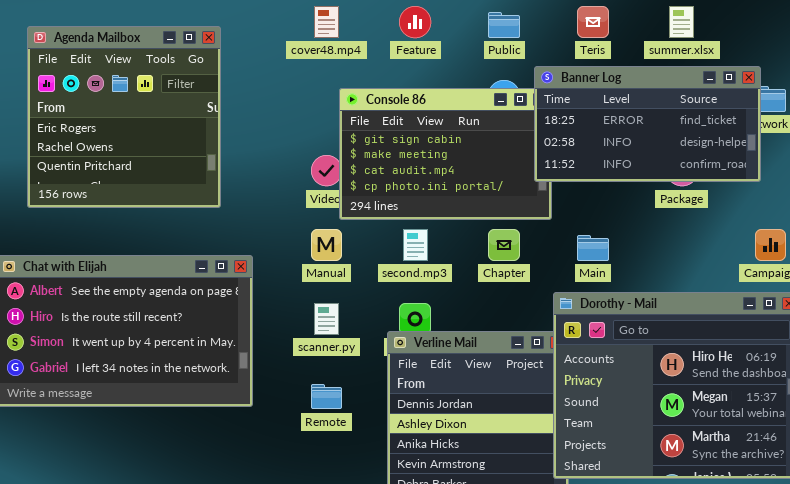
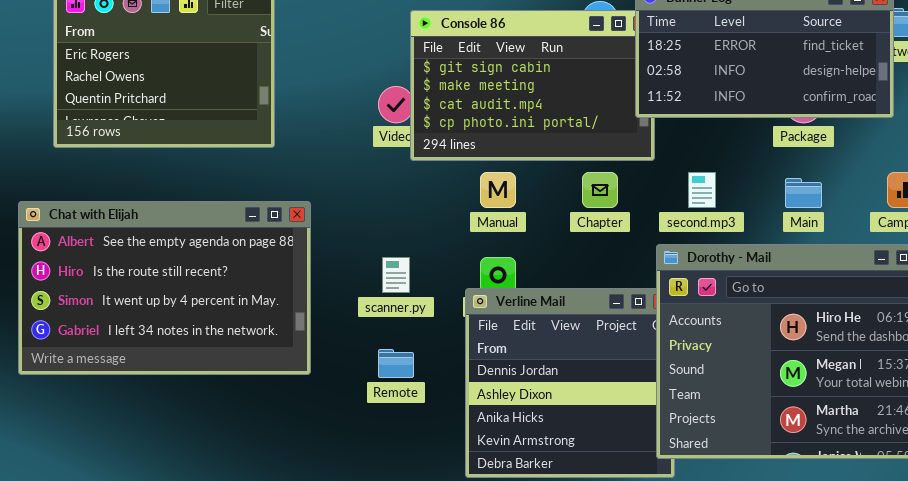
Manual: [311,229,342,261] -> [480,172,516,208], moved
second.mp3: [403,229,428,261] -> [688,172,716,208], moved
Main: [577,235,609,261] -> [785,178,822,208], moved

